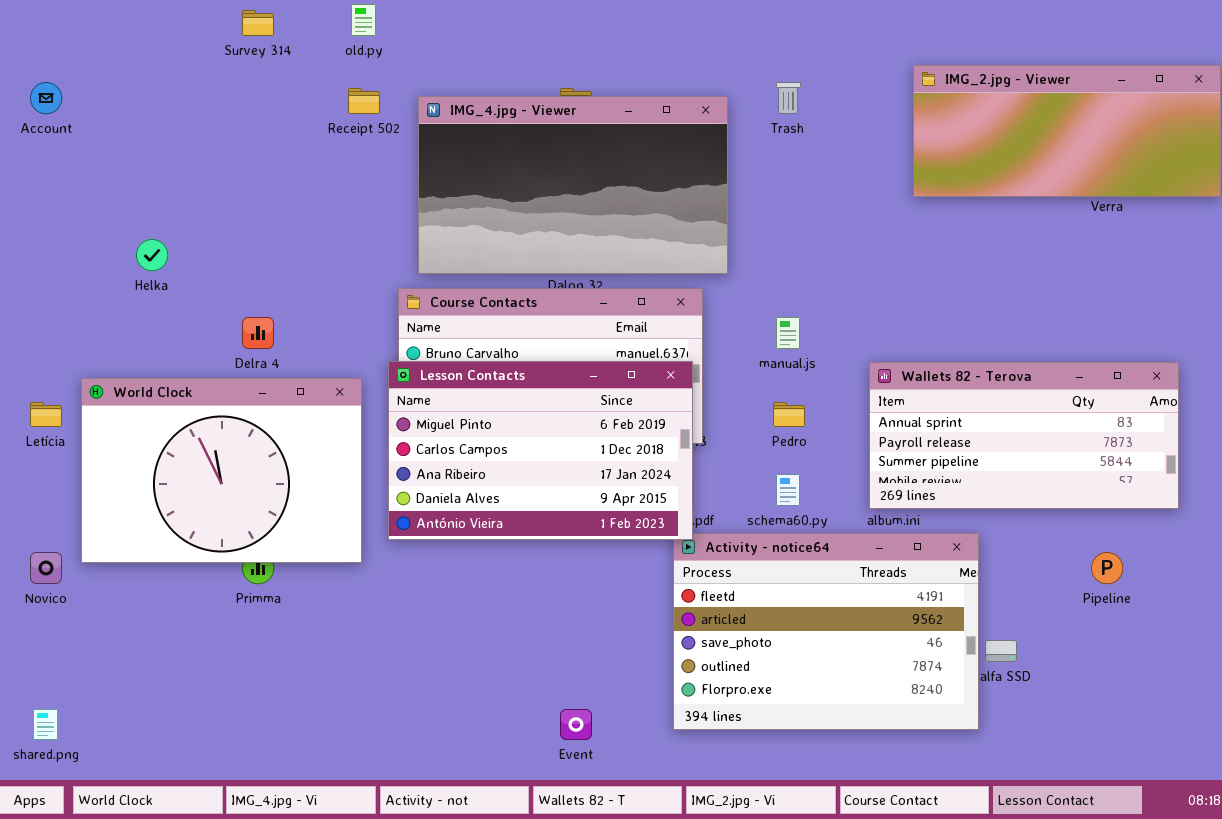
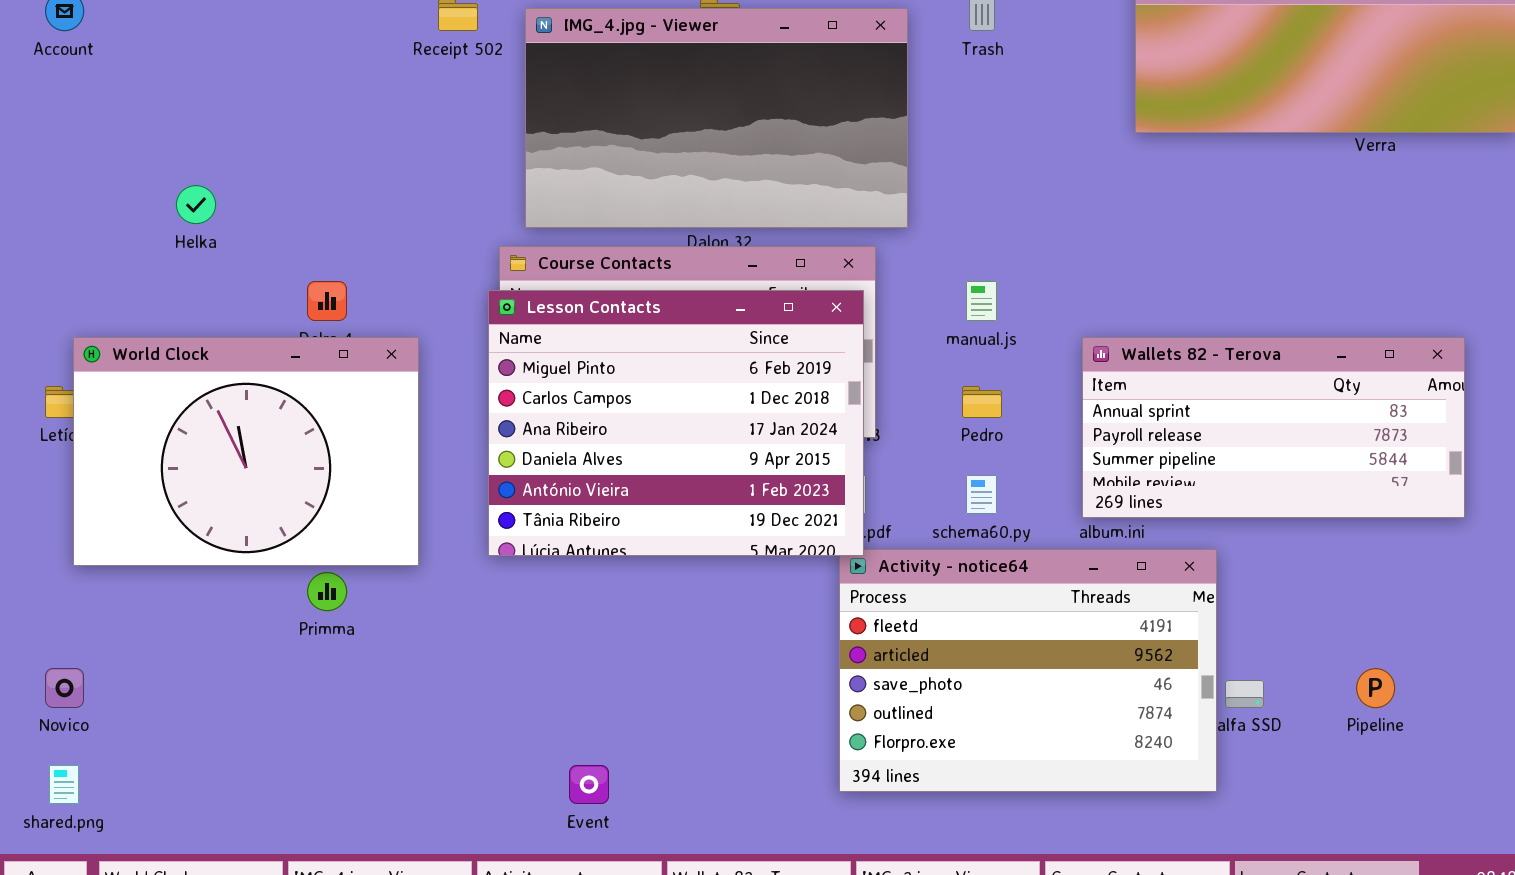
Lesson Contacts: [388,361,693,540] -> [488,290,864,556], resized
World Clock: [81,378,362,563] -> [73,337,419,566], moved
Novico: [30,552,62,584] -> [45,668,84,708], moved
Pipeline: [1091,552,1123,584] -> [1356,668,1395,708], moved
Event: [560,709,592,740] -> [569,765,609,804], moved

